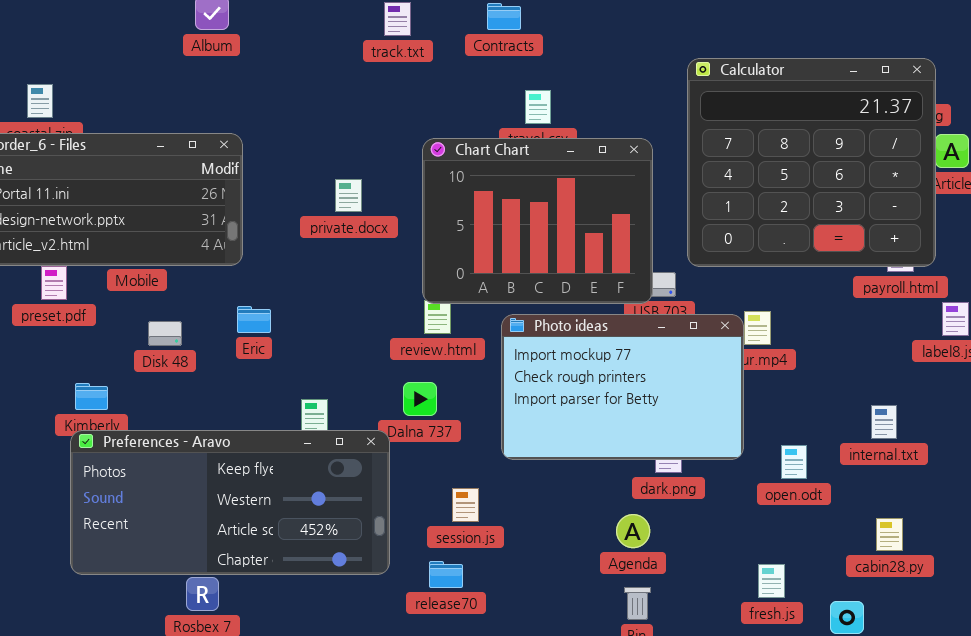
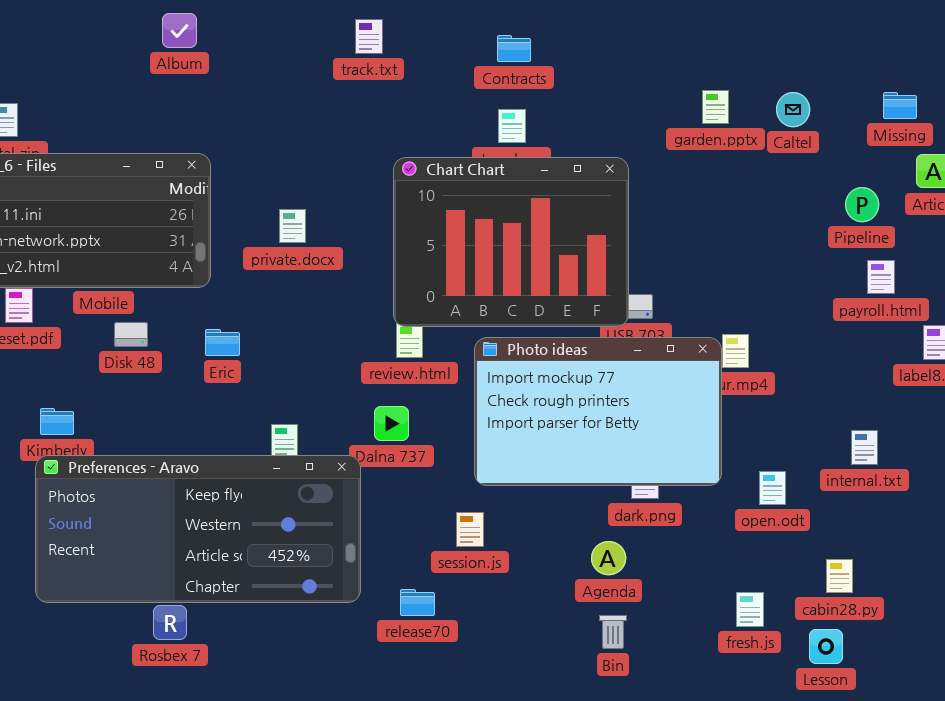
Contracts: [487,3,521,30] -> [497,35,531,62], moved
Calculator: [687,58,936,267] -> none, closed
private.docx: [335,179,362,212] -> [279,209,306,243], moved
Disk 48: [148,321,182,346] -> [114,322,148,347], moved
session.js: [452,488,479,522] -> [456,512,484,547], moved
cabin28.py: [876,518,903,551] -> [826,559,853,593], moved

